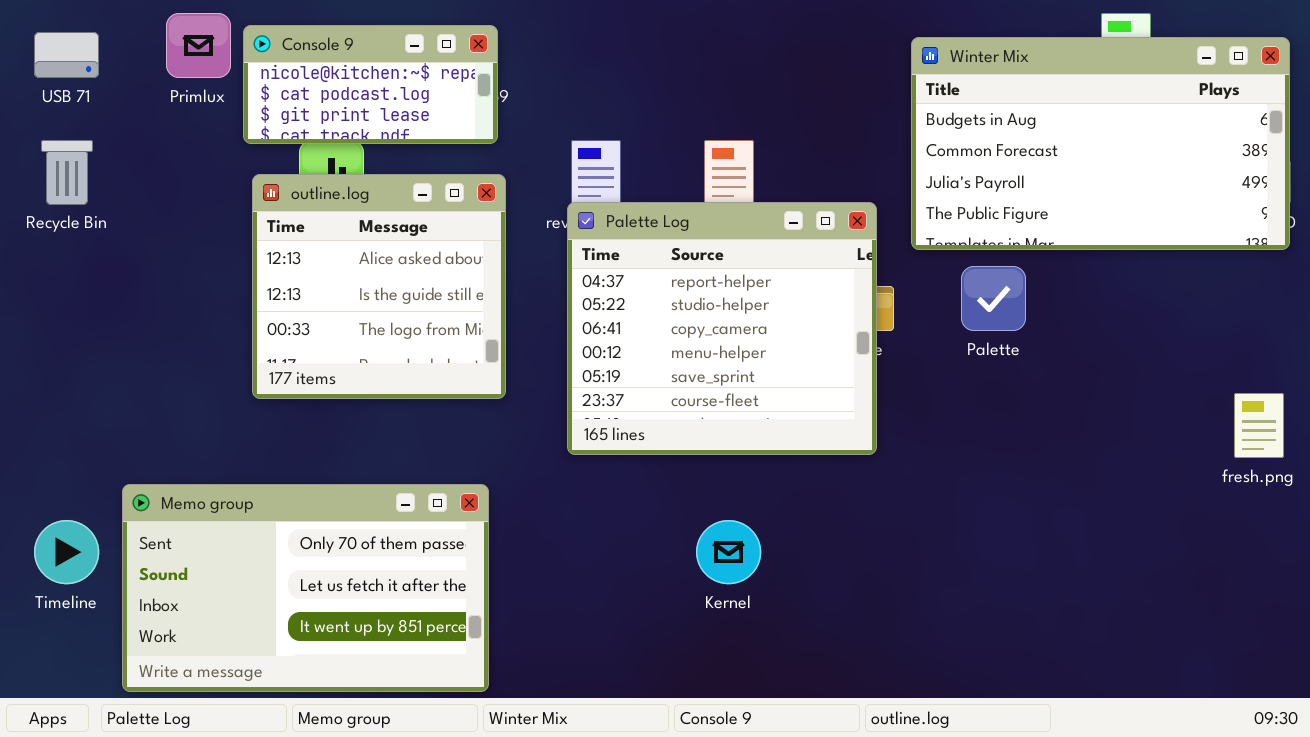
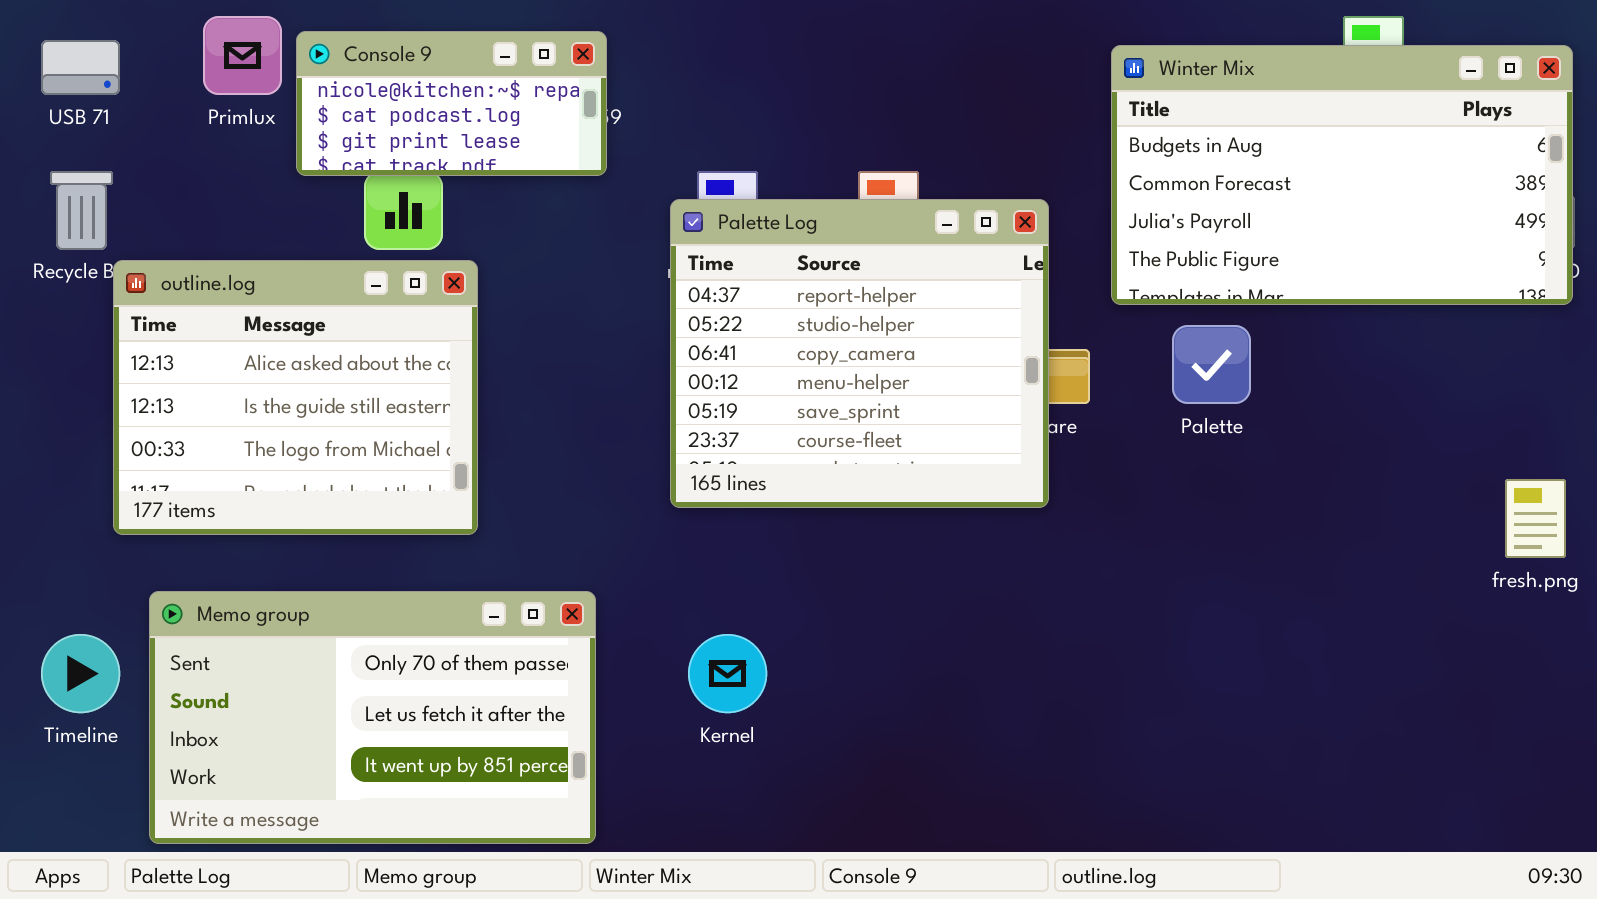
outline.log: [252,174,506,399] -> [113,260,478,535], moved, resized
Palette Log: [567,202,877,455] -> [670,199,1049,508], moved
Kernel: [696,520,761,584] -> [688,634,767,713], moved

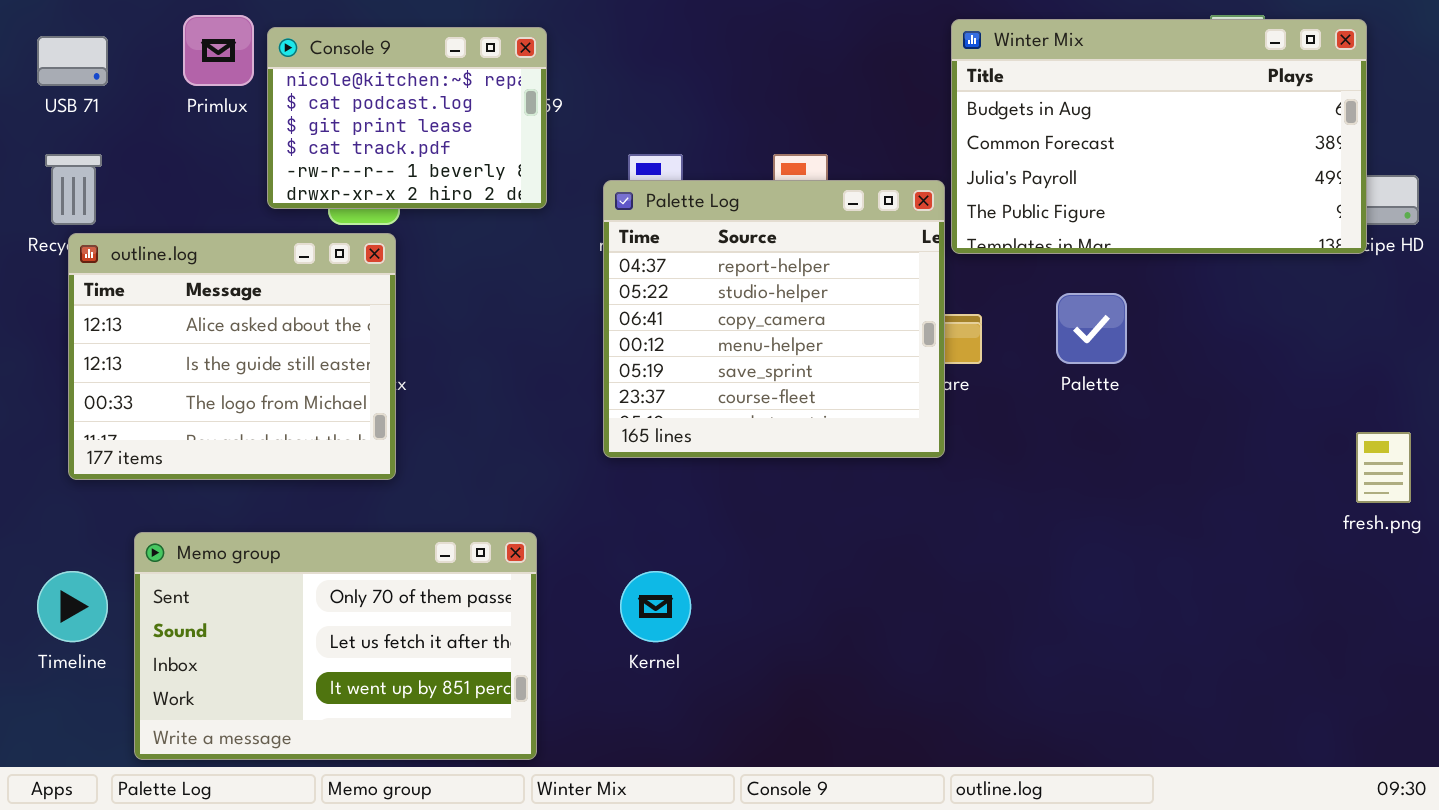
Console 9: [296,31,607,176] -> [267,27,547,209], resized
Winter Mix: [1111,45,1573,305] -> [951,19,1367,254], moved
outline.log: [113,260,478,535] -> [68,233,396,480], moved

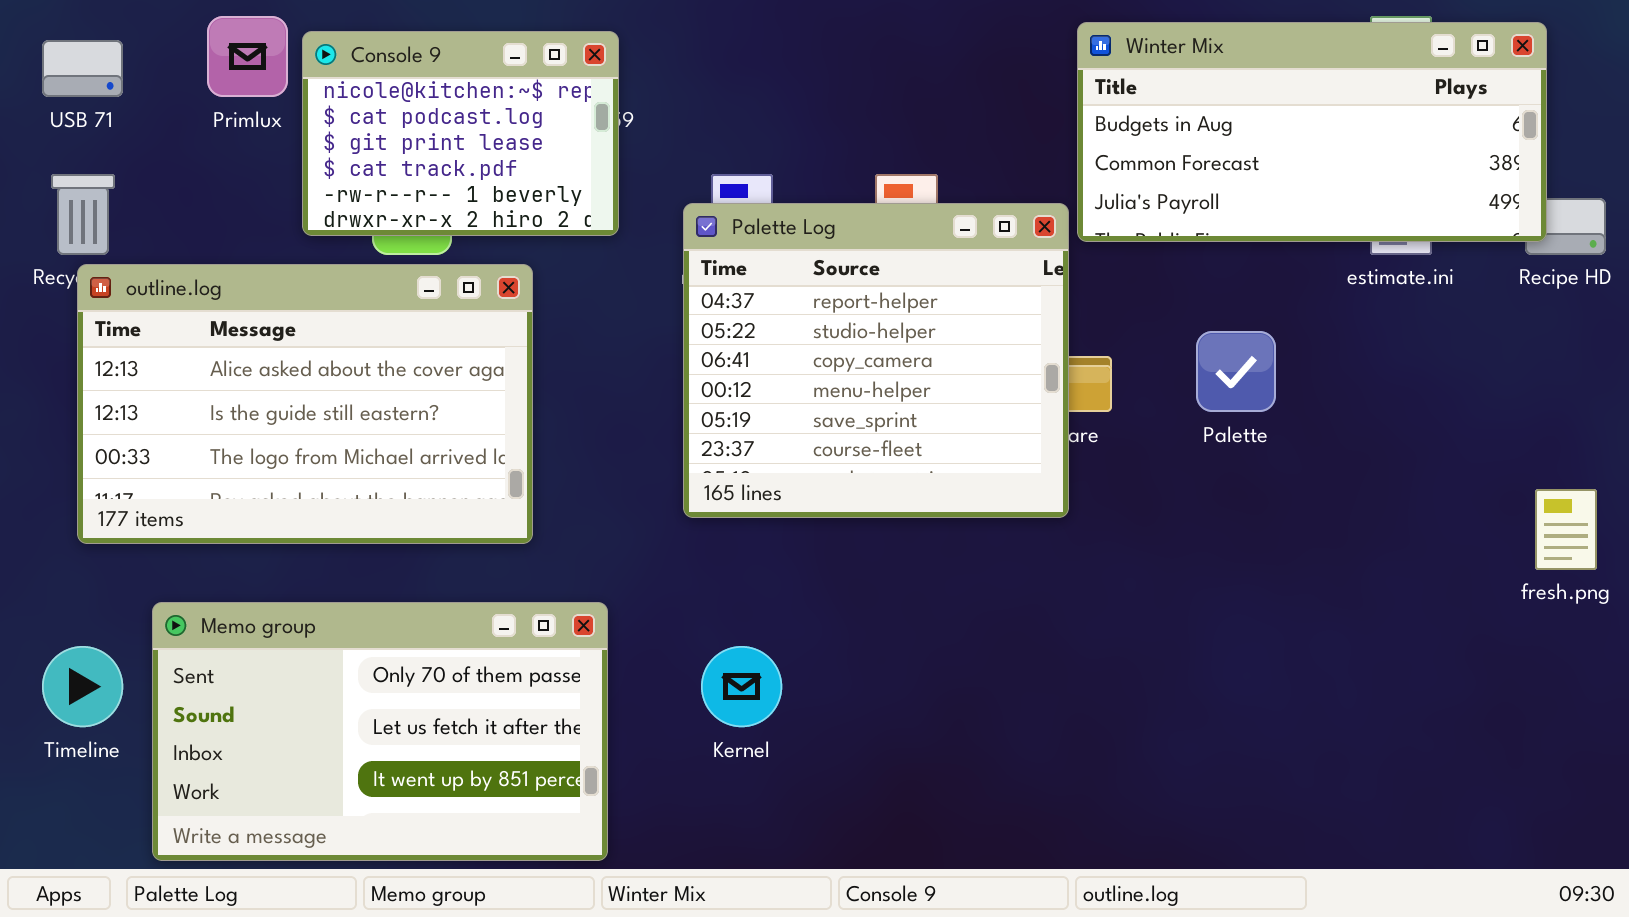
Winter Mix: [951,19,1367,254] -> [1077,22,1547,242], resized
outline.log: [68,233,396,480] -> [77,264,533,544], resized

